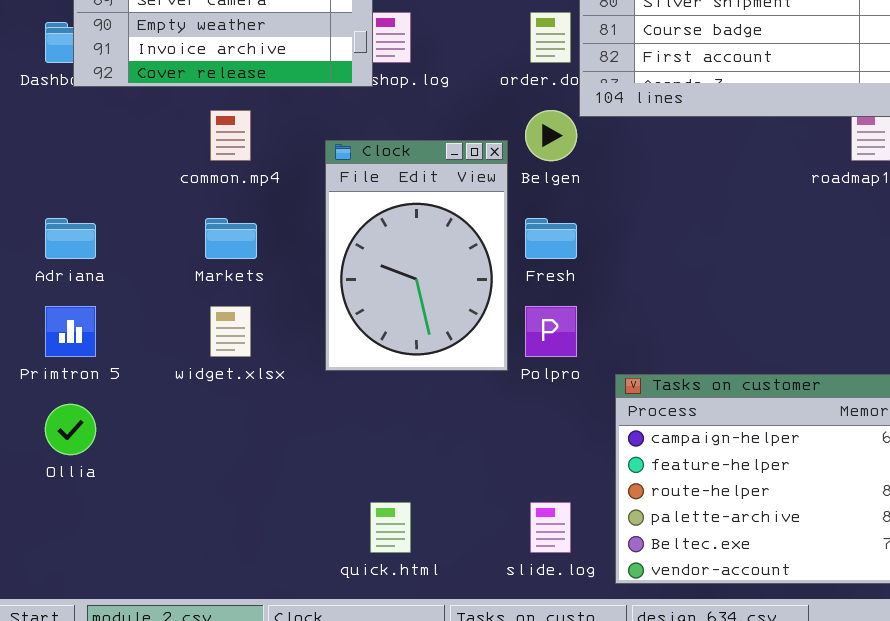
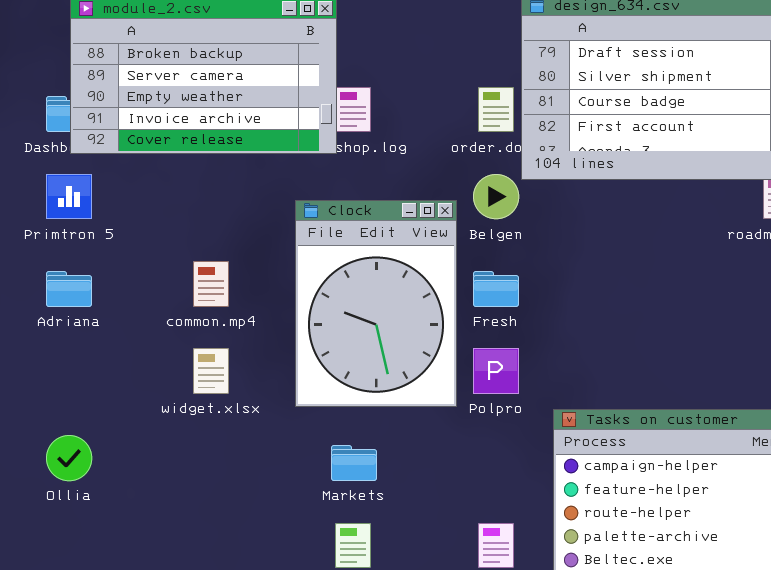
common.mp4: [210,110,251,161] -> [193,261,229,307], moved
Markets: [205,218,257,259] -> [331,445,377,481], moved
Primtron 5: [45,306,96,357] -> [46,174,92,219], moved

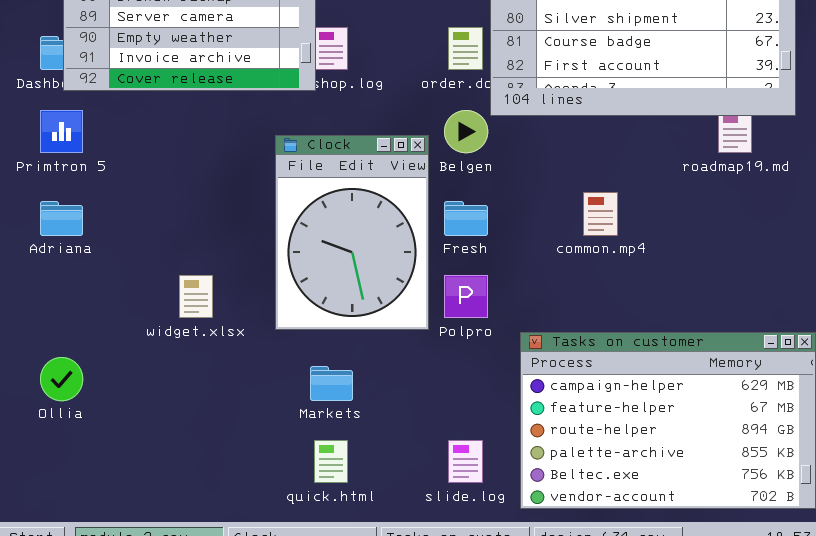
common.mp4: [193,261,229,307] -> [583,192,618,236], moved

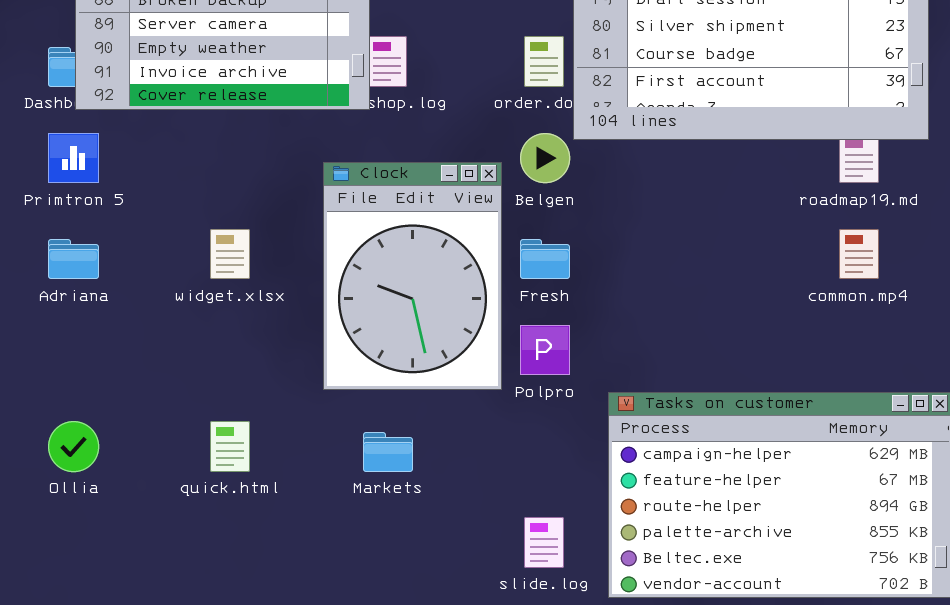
common.mp4: [583,192,618,236] -> [839,229,879,279], moved
widget.xlsx: [179,275,213,318] -> [210,229,250,279], moved
quick.html: [314,440,348,483] -> [210,421,250,472], moved

